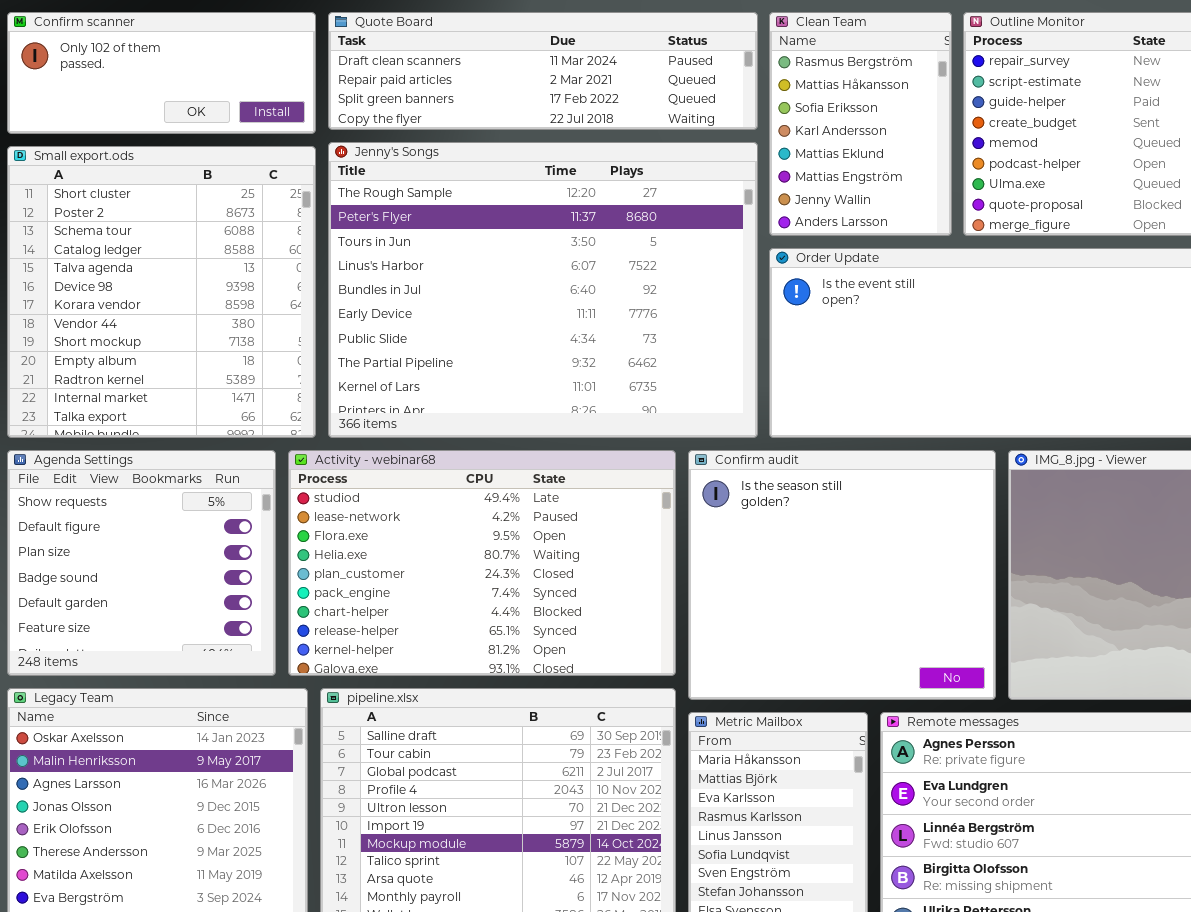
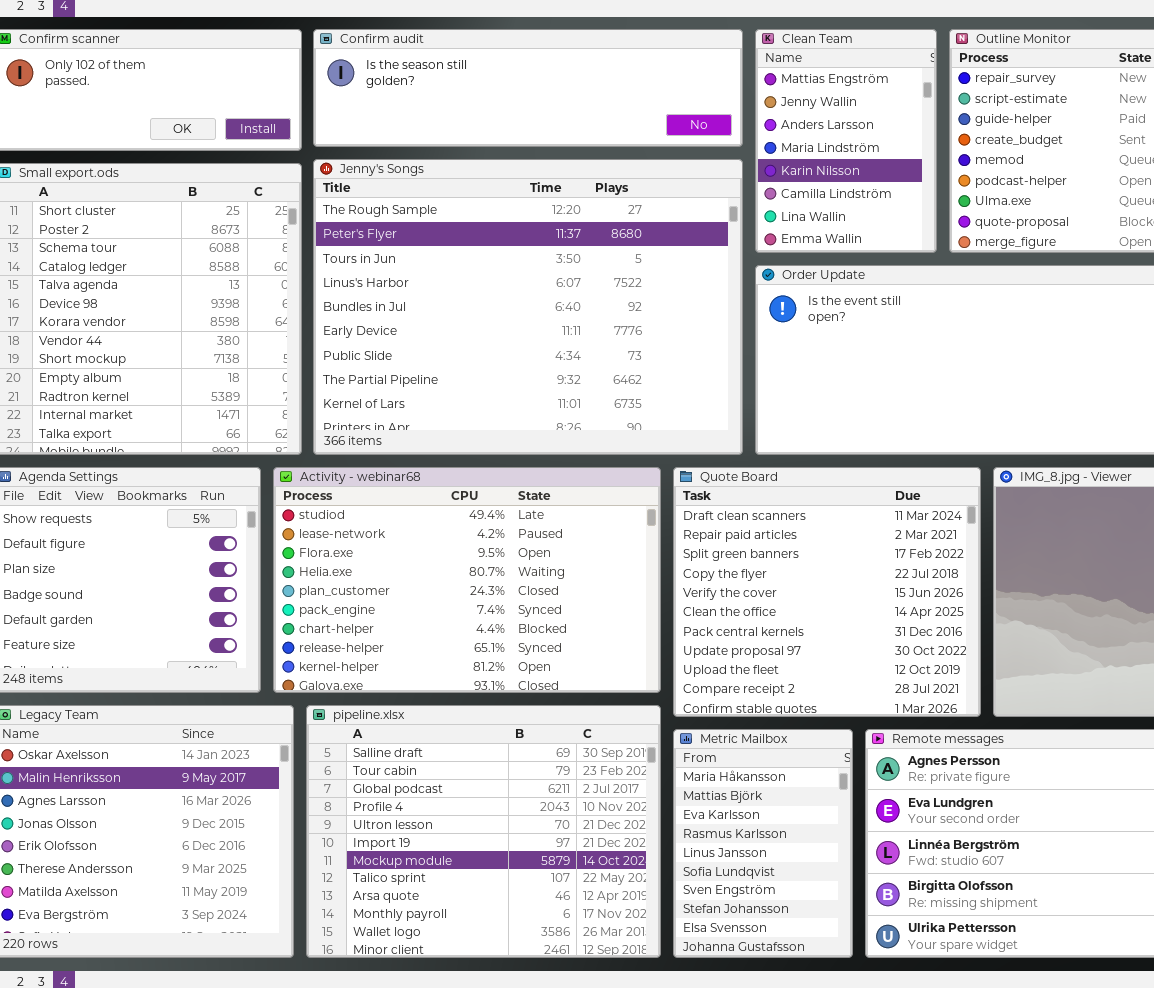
Quote Board: [328,12,758,130] -> [673,467,981,717], moved, resized
Clean Team: [769,12,952,236] -> [755,29,937,253], scrolled down 5 rows
Confirm audit: [688,450,996,700] -> [313,29,743,147], moved, resized

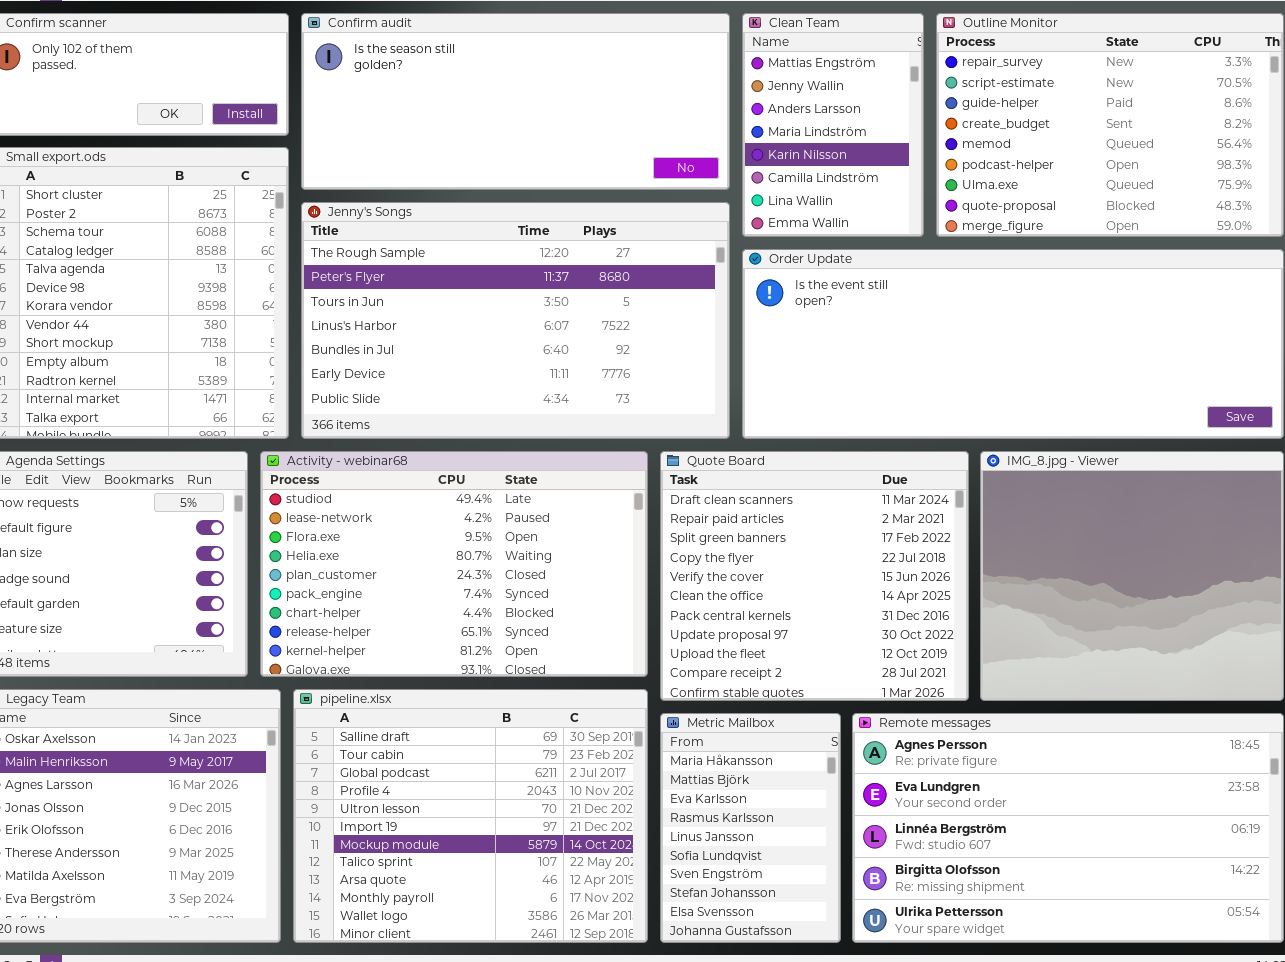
Confirm audit: [313,29,743,147] -> [301,13,730,190], resized
Jenny's Songs: [313,159,743,455] -> [301,202,730,439], resized

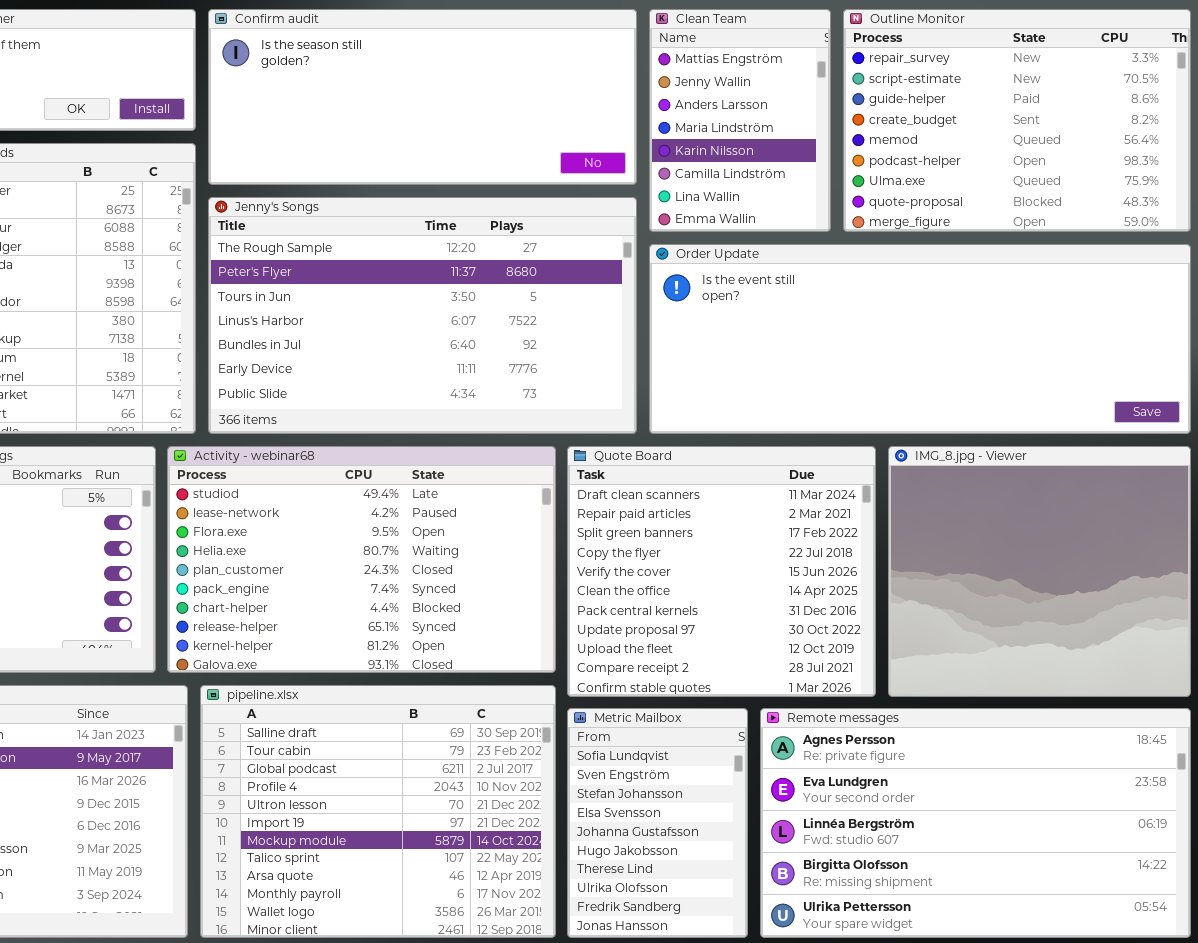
Metric Mailbox: [660,713,841,943] -> [567,708,748,938], scrolled down 5 rows

